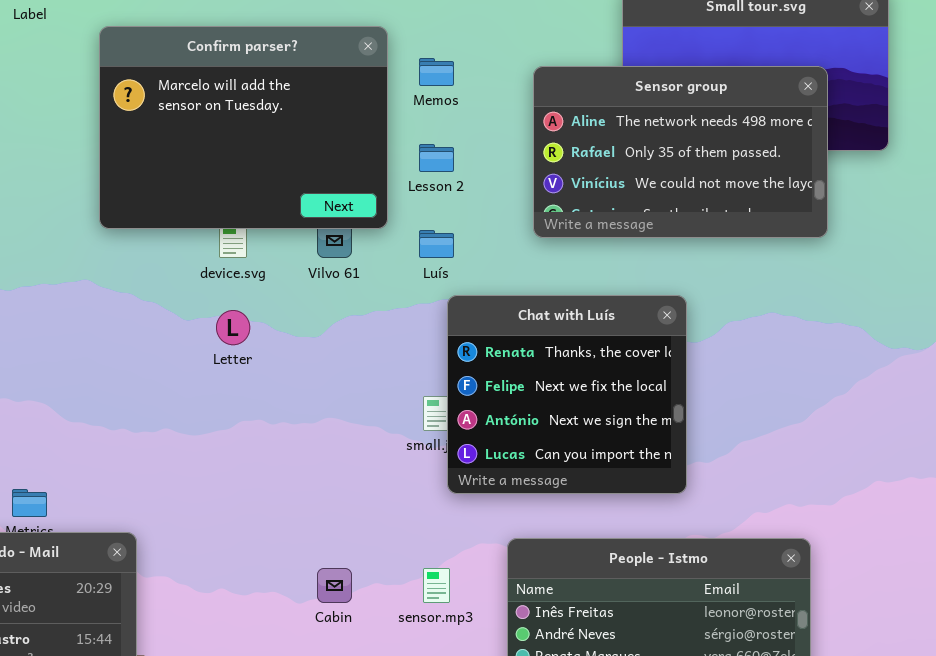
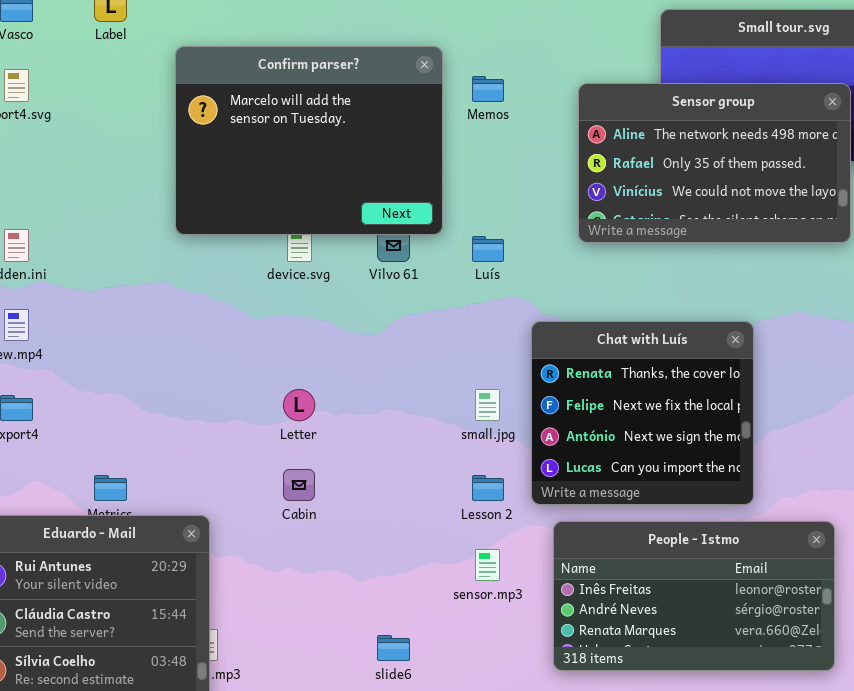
Lesson 2: [419,144,454,172] -> [472,475,504,501], moved
Chat with Luís: [447,295,687,494] -> [531,321,754,505], moved
Letter: [216,310,250,345] -> [283,389,315,421], moved
Cabin: [317,568,352,603] -> [283,469,315,501], moved

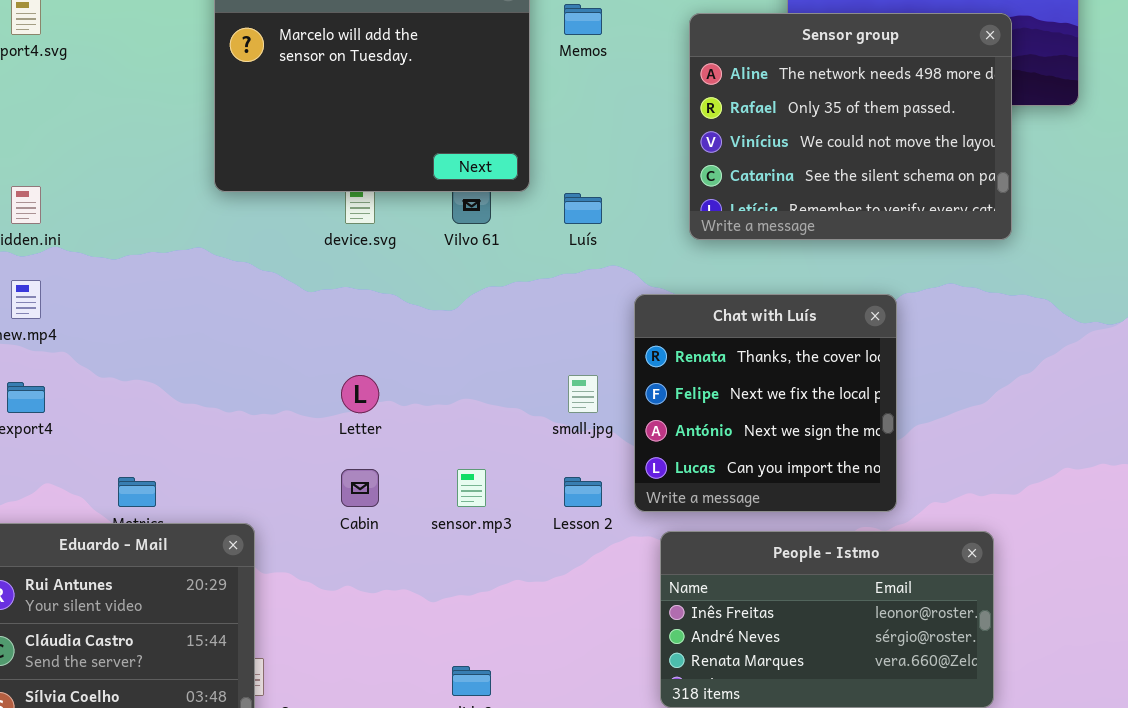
Sensor group: [578,83,851,243] -> [689,13,1012,240], resized
sensor.mp3: [475,549,500,581] -> [457,469,486,507], moved

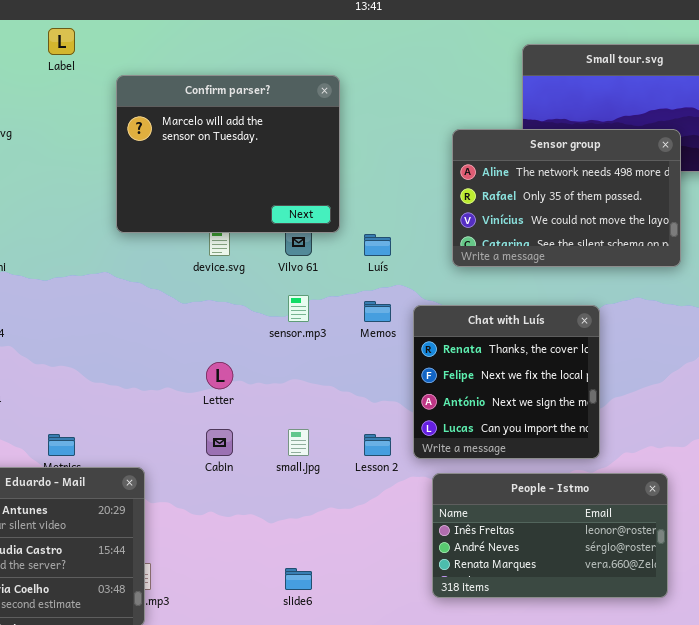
Memos: [564,4,602,35] -> [364,301,391,322], moved
Sensor group: [689,13,1012,240] -> [452,129,681,267], resized
small.jpg: [568,375,598,413] -> [288,429,309,456], moved
sensor.mp3: [457,469,486,507] -> [288,295,309,322], moved

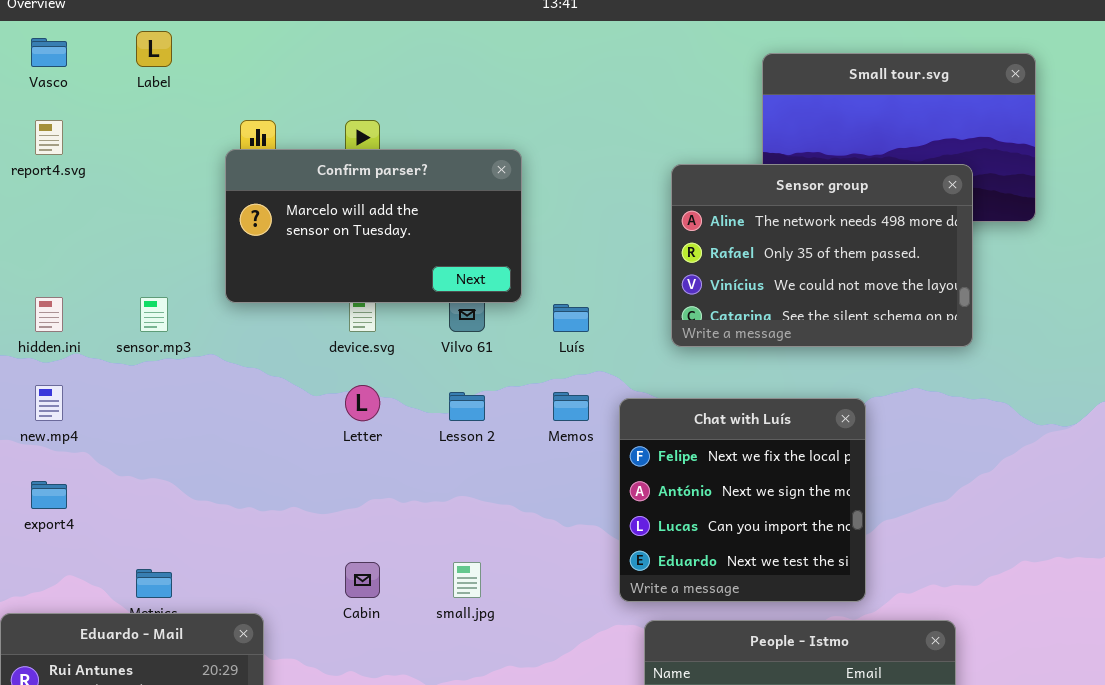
Confirm parser?: [116,75,340,233] -> [225,149,522,303], resized
sensor.mp3: [288,295,309,322] -> [140,297,168,332], moved
Chat with Luís: [413,305,600,459] -> [619,398,866,602], scrolled down 1 row
Letter: [206,362,233,389] -> [345,385,380,421], moved
Lesson 2: [364,434,391,456] -> [449,392,485,421], moved

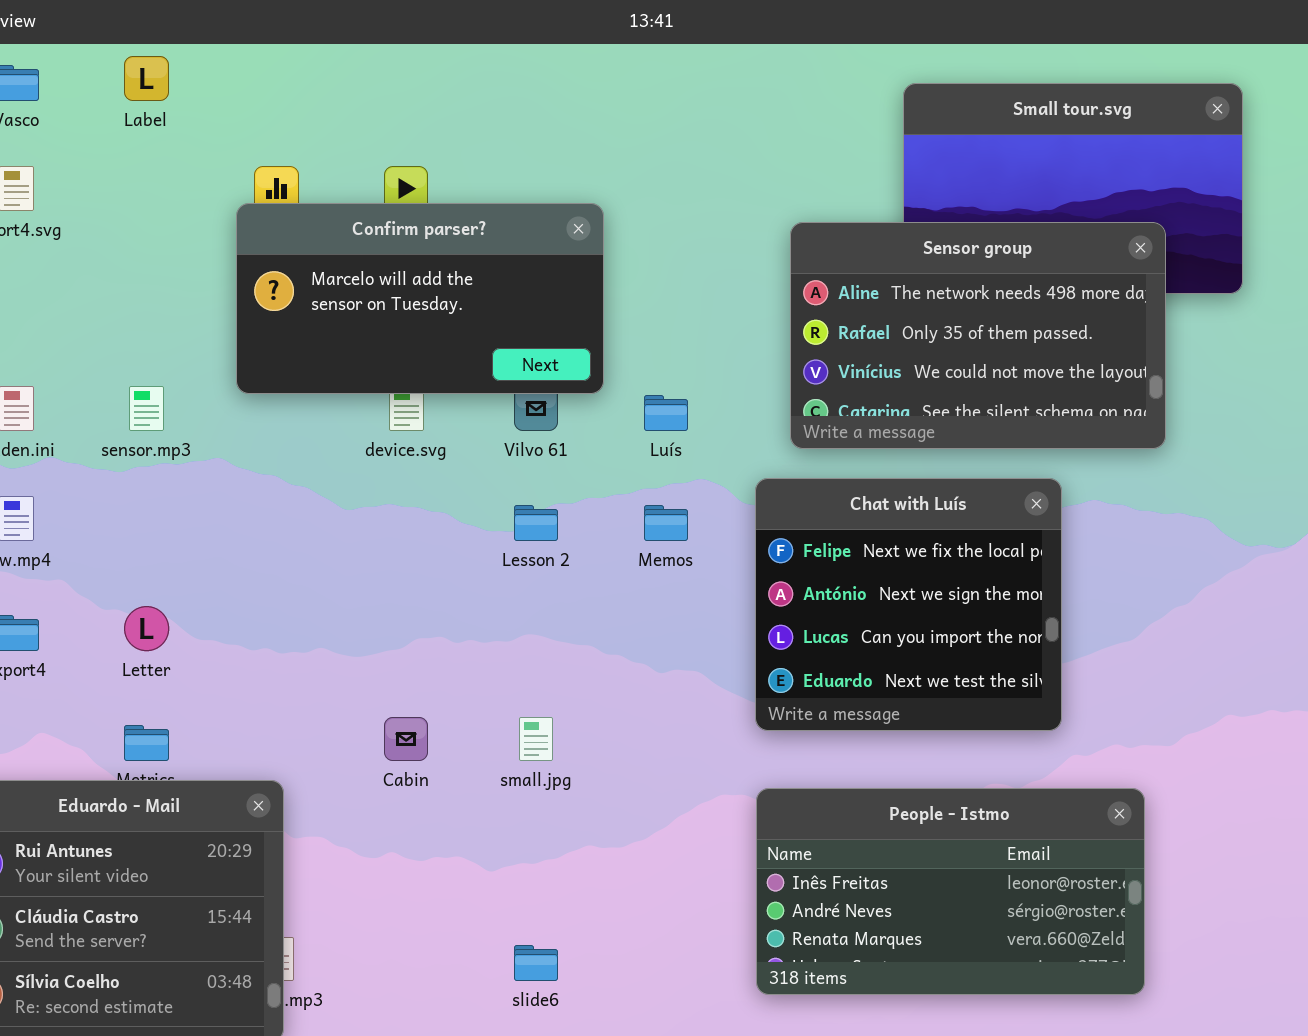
Letter: [345,385,380,421] -> [124,606,169,651], moved
Chat with Luís: [619,398,866,602] -> [755,478,1062,731], moved

